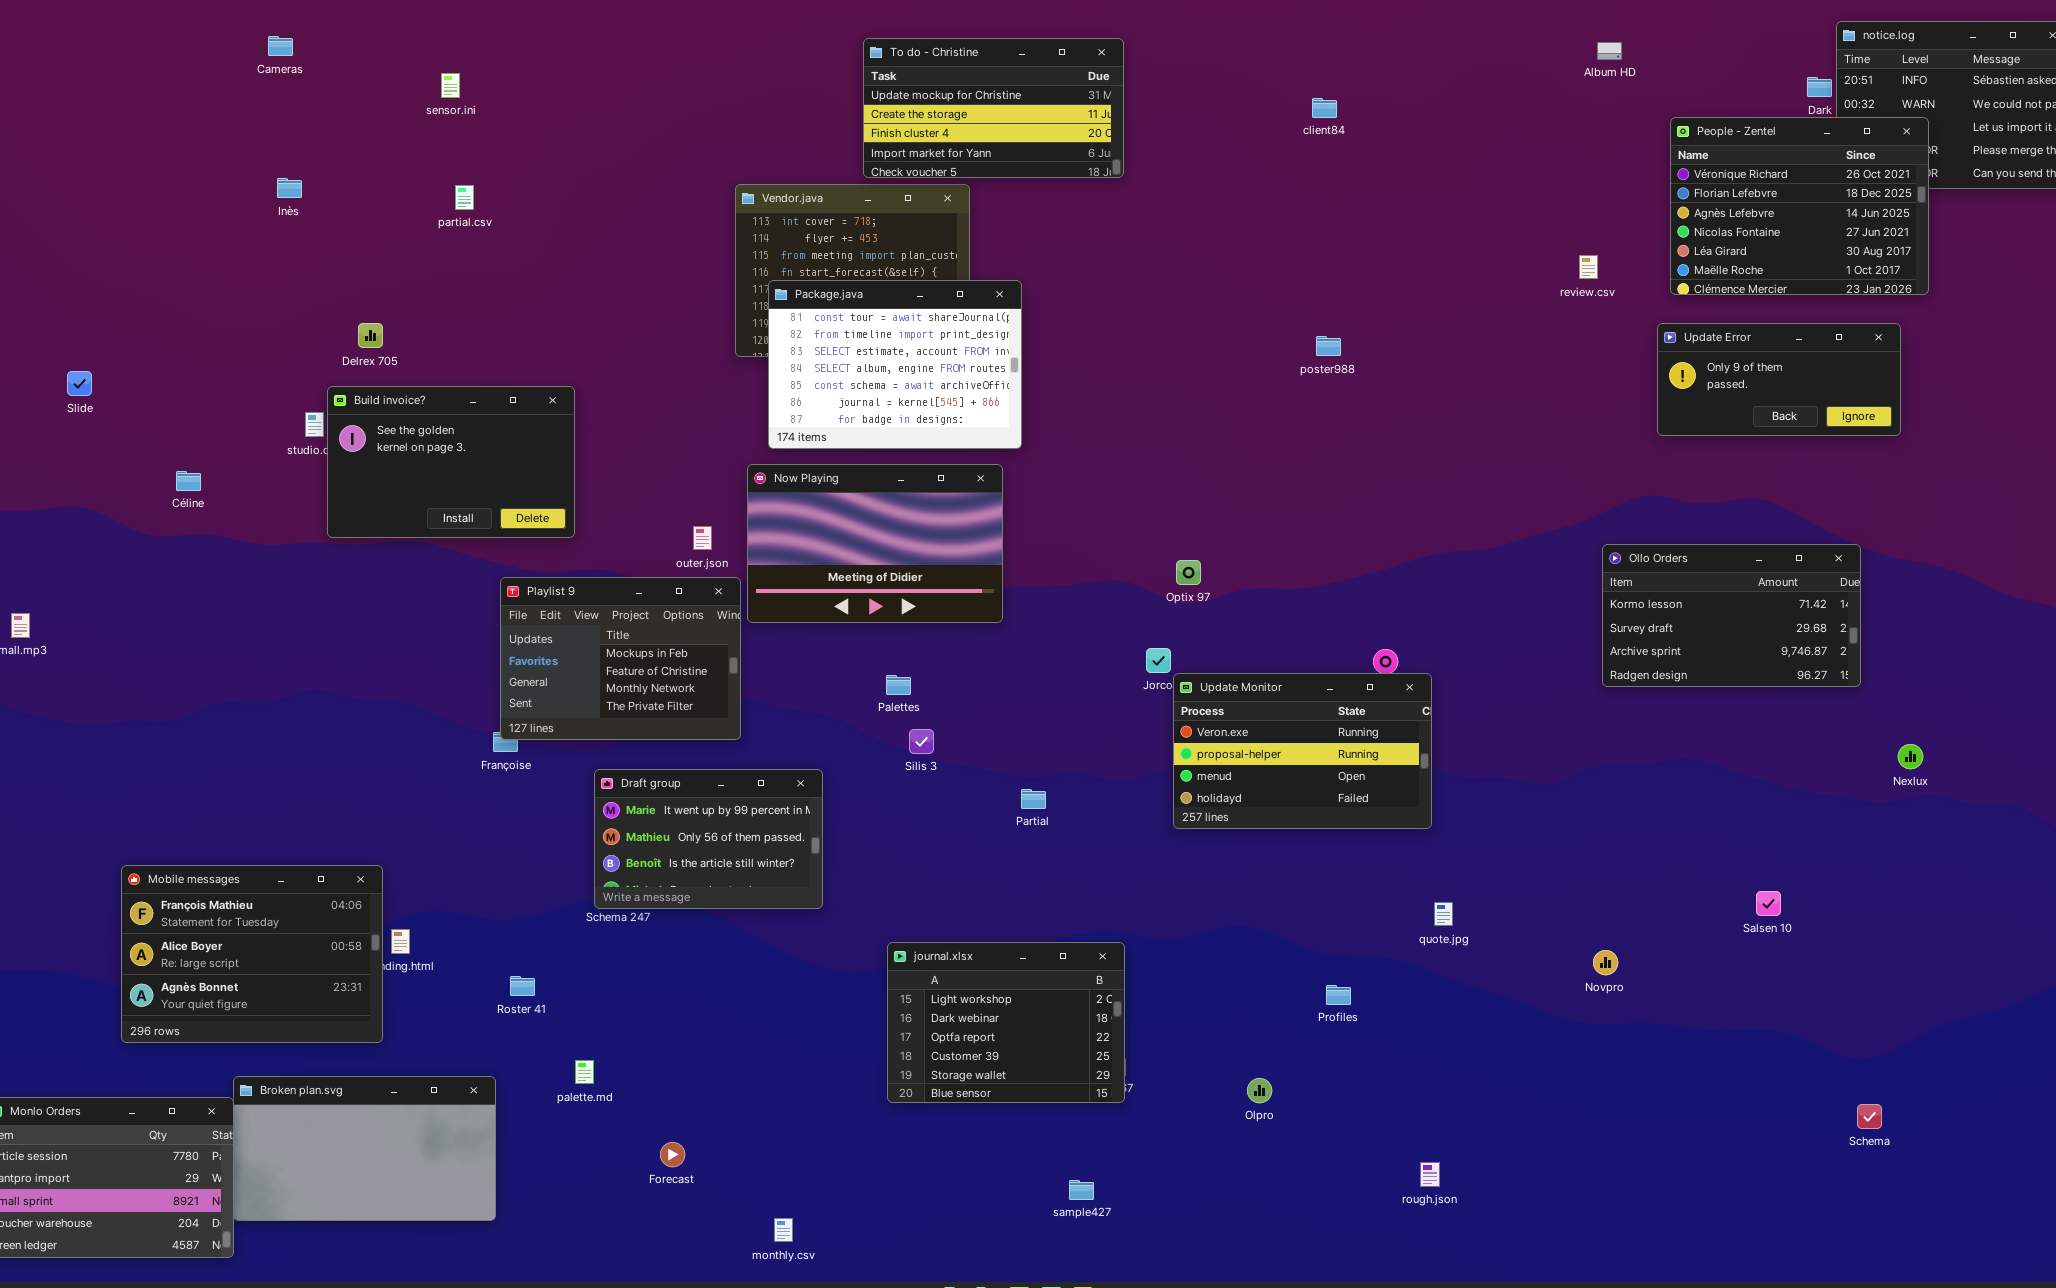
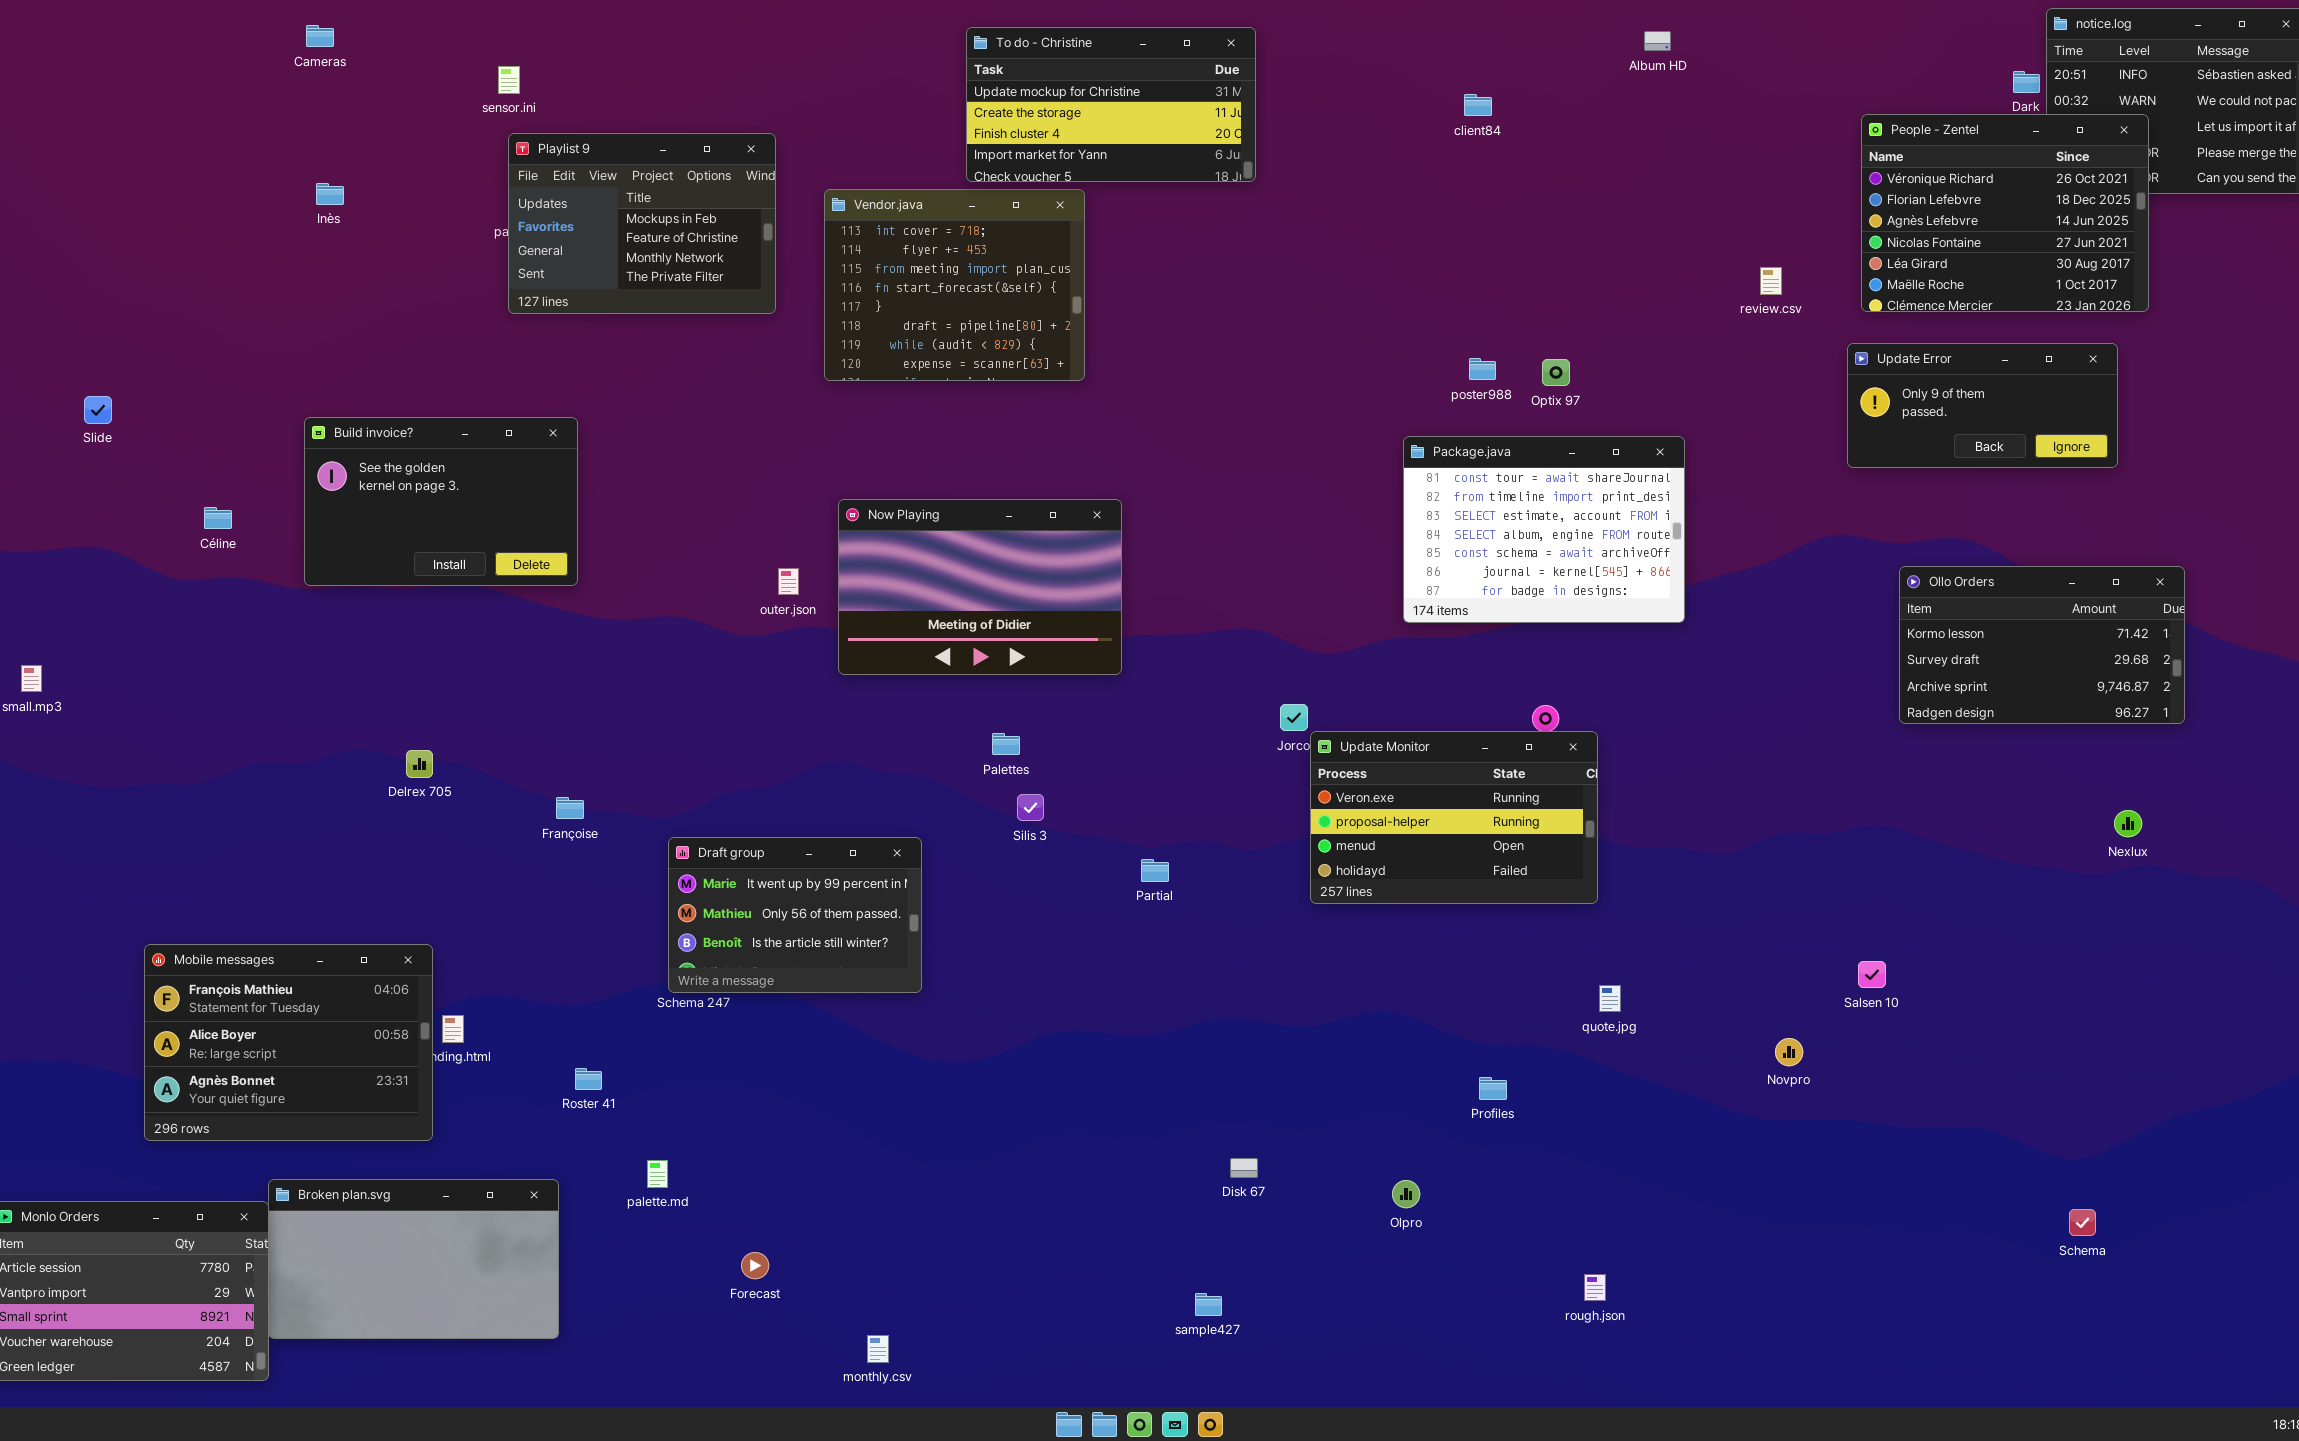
Album HD: [1597,42,1622,60] -> [1644,31,1671,51], moved
Package.java: [768,280,1022,449] -> [1403,436,1685,623], moved
Delrex 705: [358,323,383,348] -> [406,750,433,778], moved
Build invoice?: [327,386,575,538] -> [304,417,578,586], moved
Ollo Orders: [1602,544,1861,687] -> [1899,566,2185,724], moved
Optix 97: [1176,560,1201,585] -> [1542,359,1570,386], moved
Playlist 9: [500,577,741,740] -> [508,133,776,314], moved
Salsen 10: [1756,891,1781,916] -> [1858,961,1886,988], moved
journal.xlsx: [887,942,1125,1103] -> none, closed

